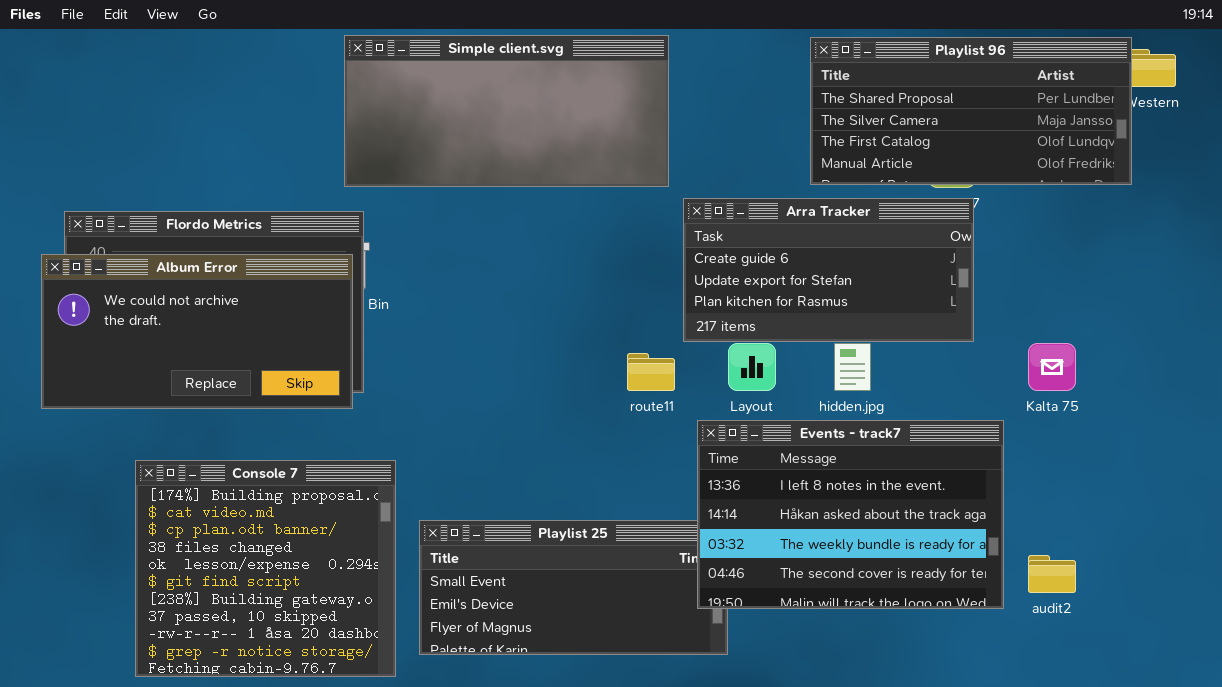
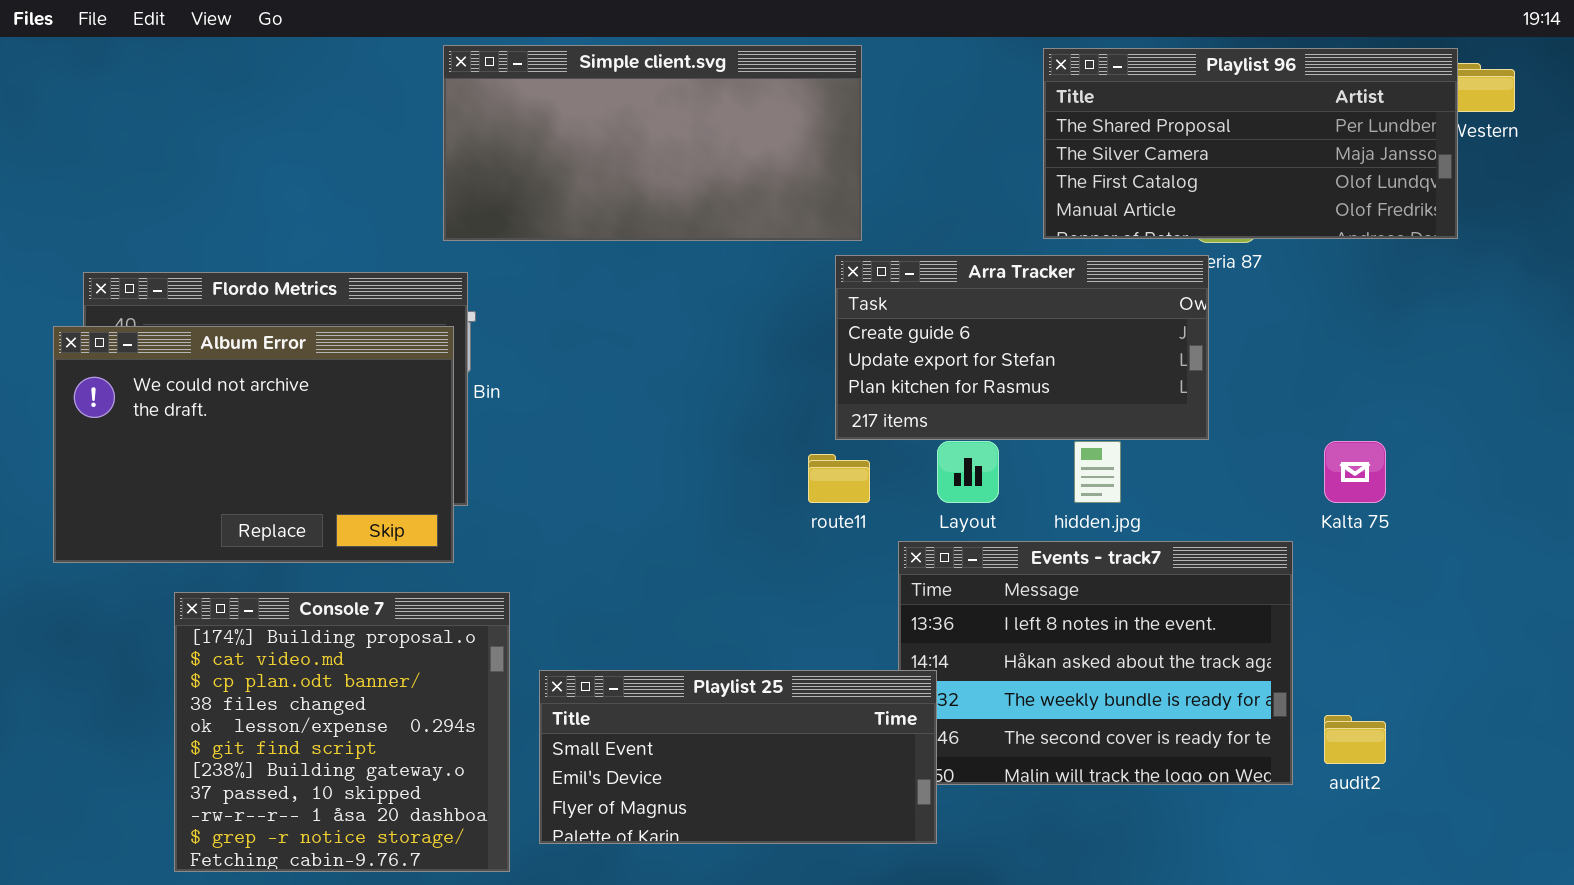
Arra Tracker: [683,198,974,342] -> [835,255,1209,440], moved
Album Error: [41,254,353,409] -> [53,326,454,563], resized
Playlist 25: [419,520,728,655] -> [539,670,937,844], raised

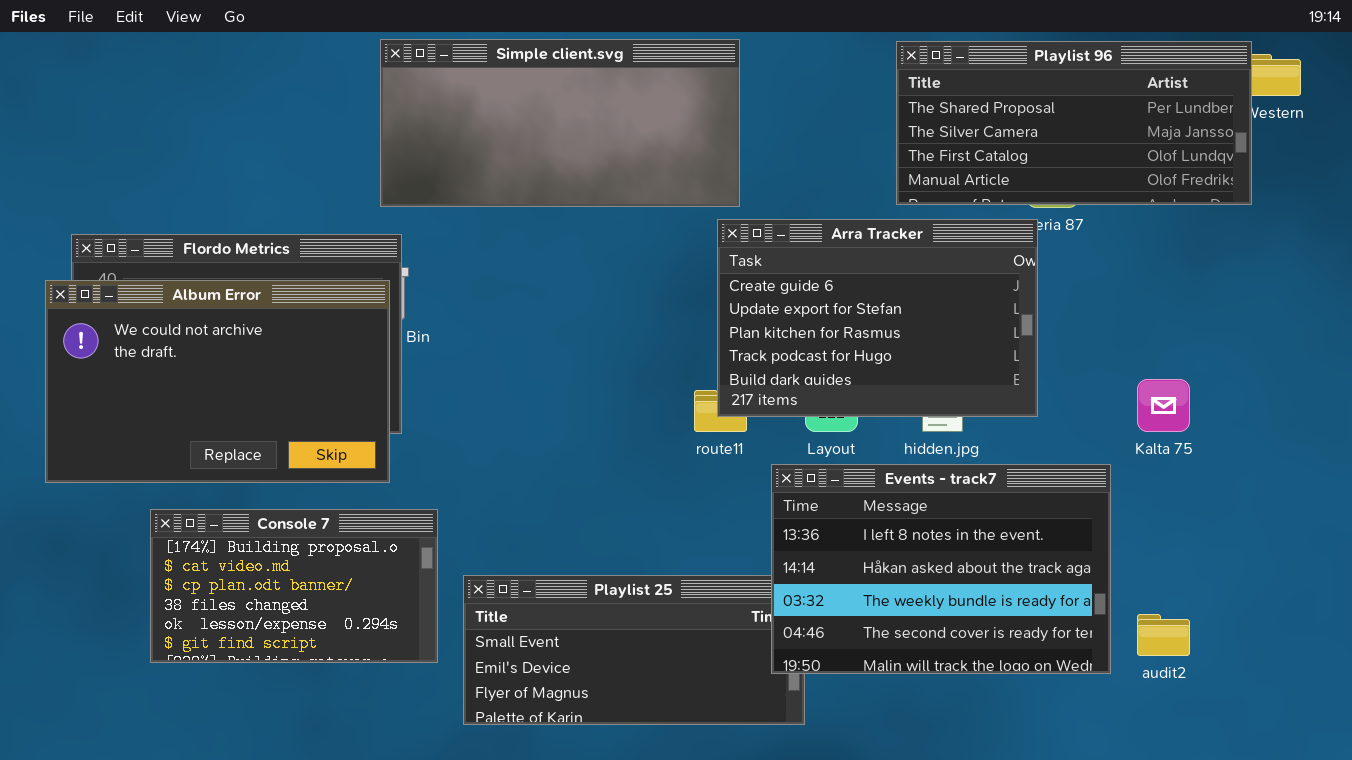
Arra Tracker: [835,255,1209,440] -> [717,219,1038,417], resized
Events - track7: [898,541,1293,785] -> [771,464,1111,674], raised
Console 7: [174,592,510,872] -> [150,509,438,663], resized

